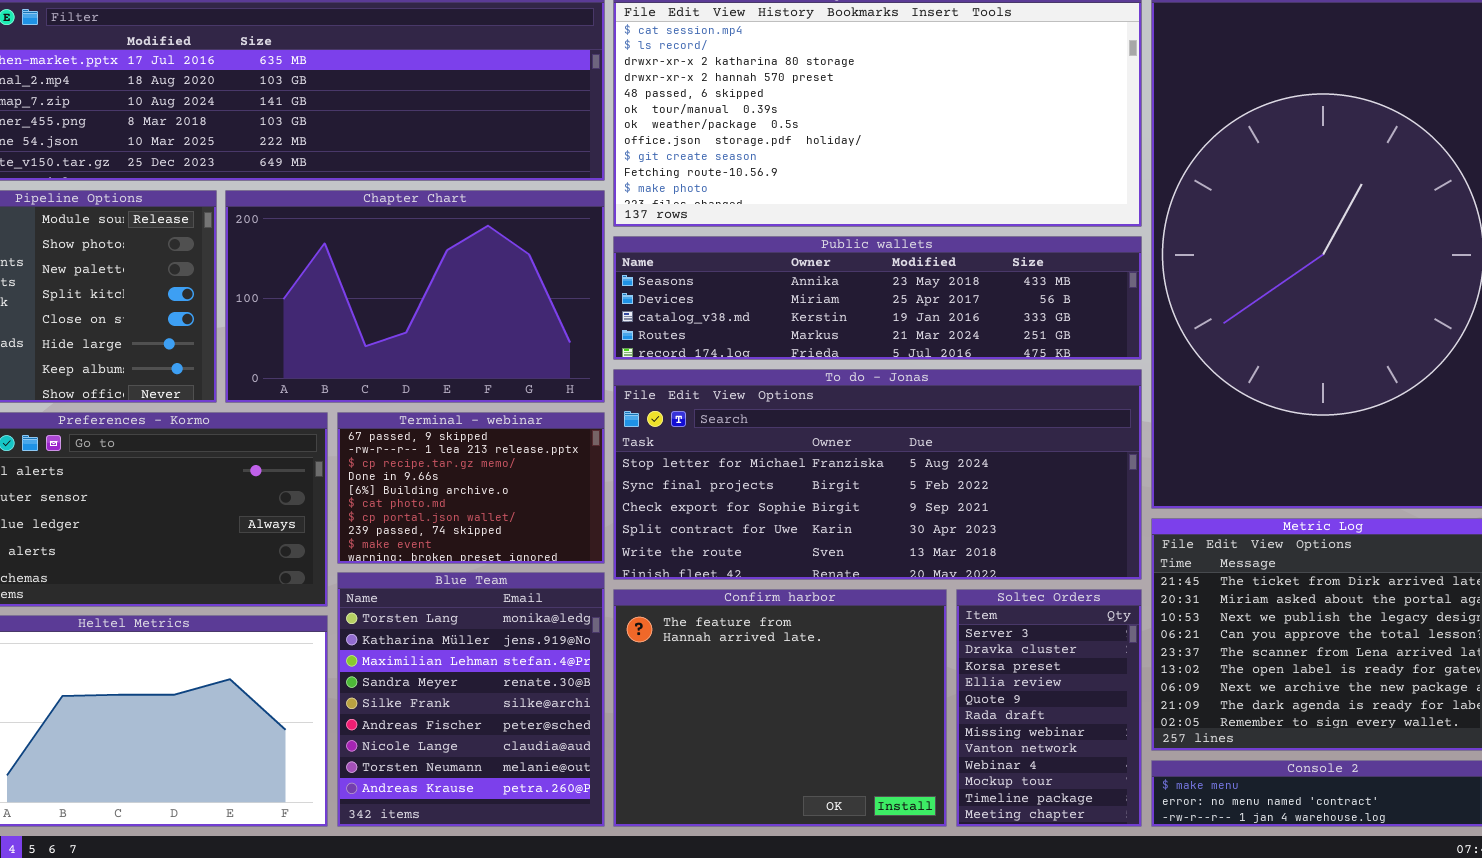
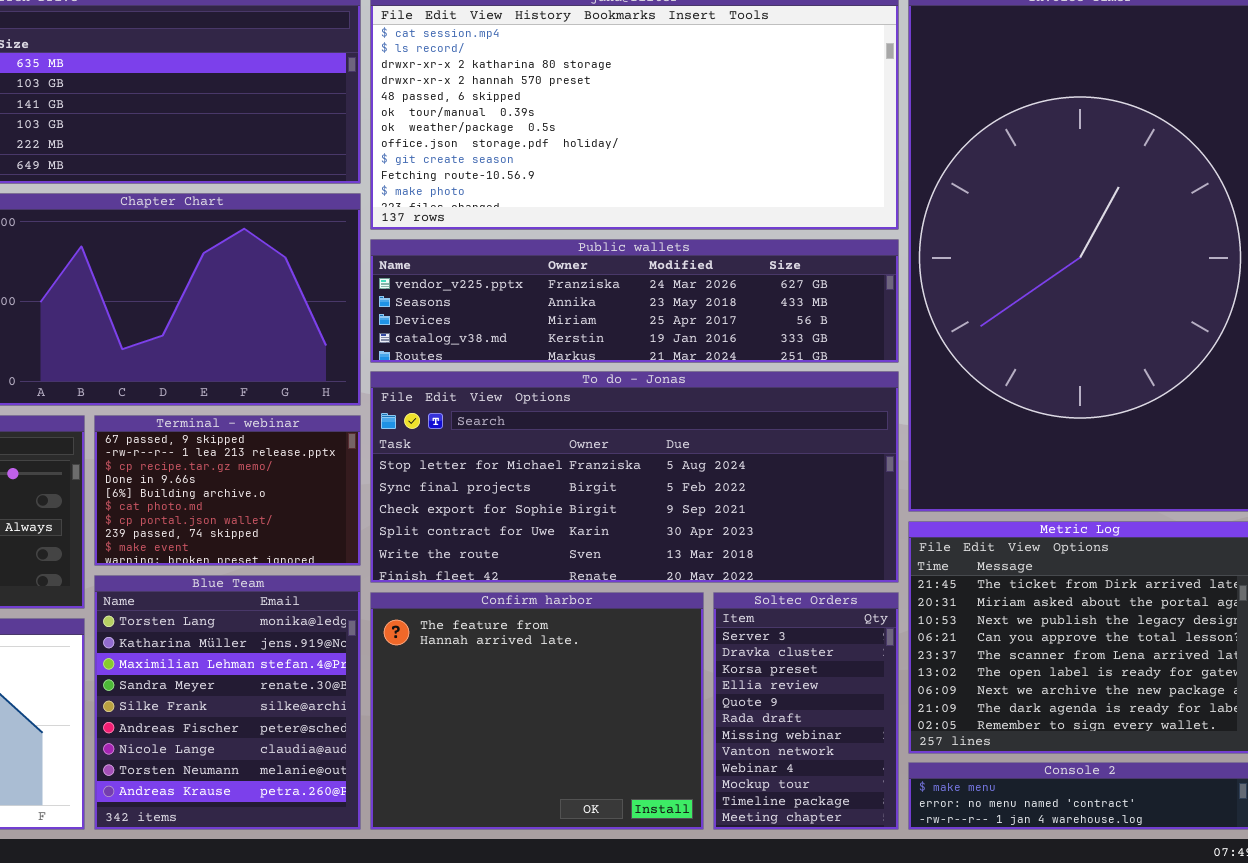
Public wallets: [613,236,1142,360] -> [370,239,899,363], scrolled up 1 row

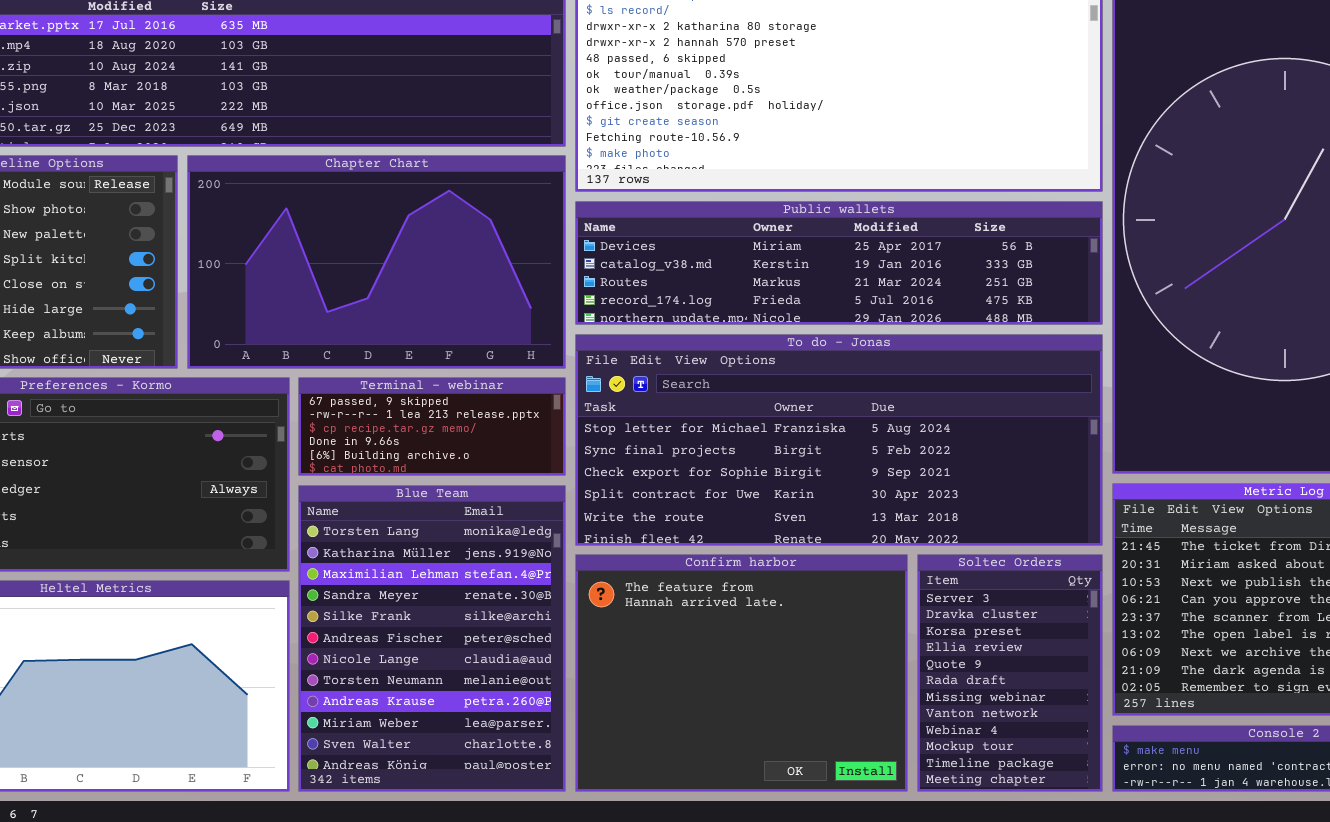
Public wallets: [370,239,899,363] -> [575,201,1103,325], scrolled down 2 rows
Terminal - webinar: [94,415,361,566] -> [298,377,566,476], resized
Blue Team: [94,575,361,830] -> [298,485,566,792], resized

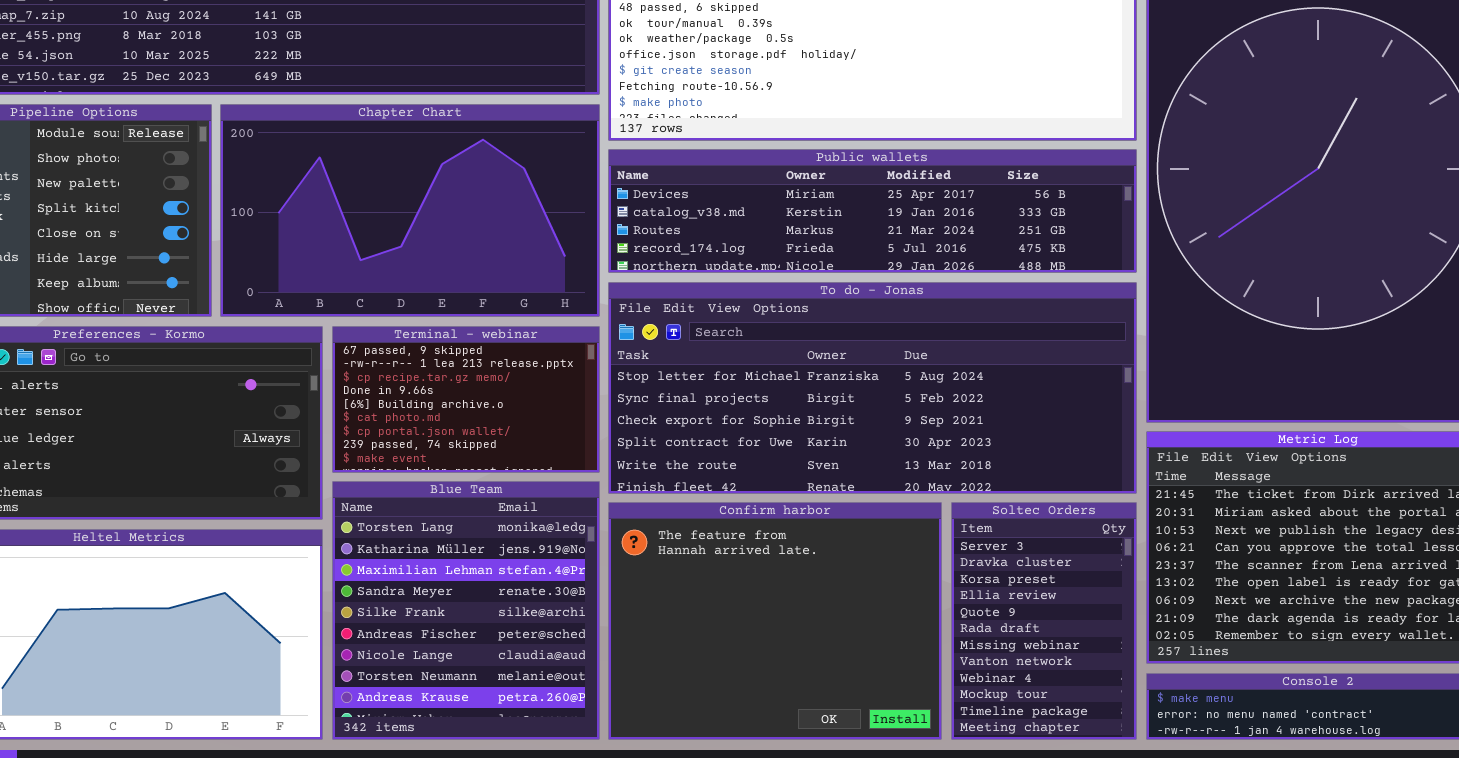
Terminal - webinar: [298,377,566,476] -> [332,326,600,473], resized
Blue Team: [298,485,566,792] -> [332,481,600,740], resized

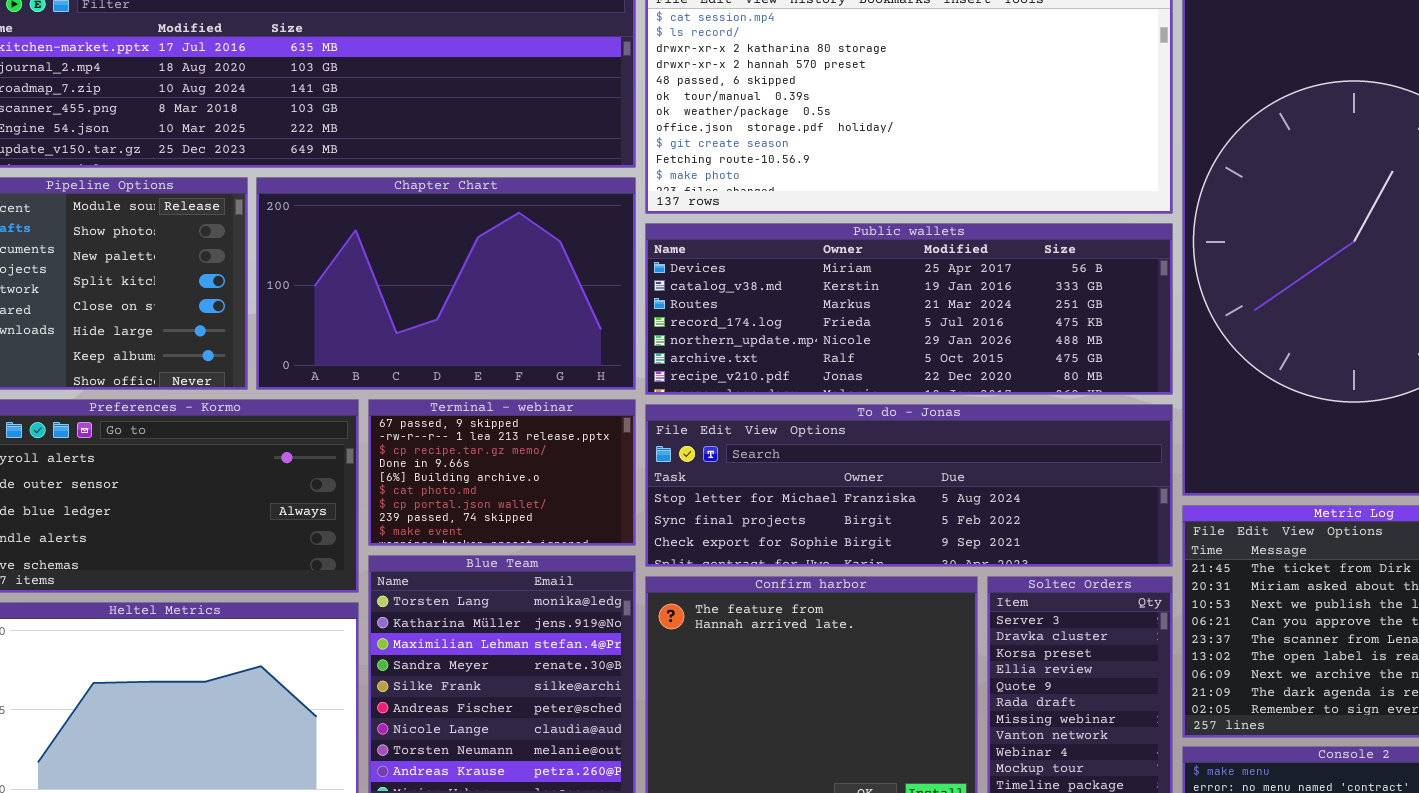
Public wallets: [608,149,1137,273] -> [645,223,1173,395], resized
To do - Jonas: [608,282,1137,494] -> [645,404,1173,567], resized

